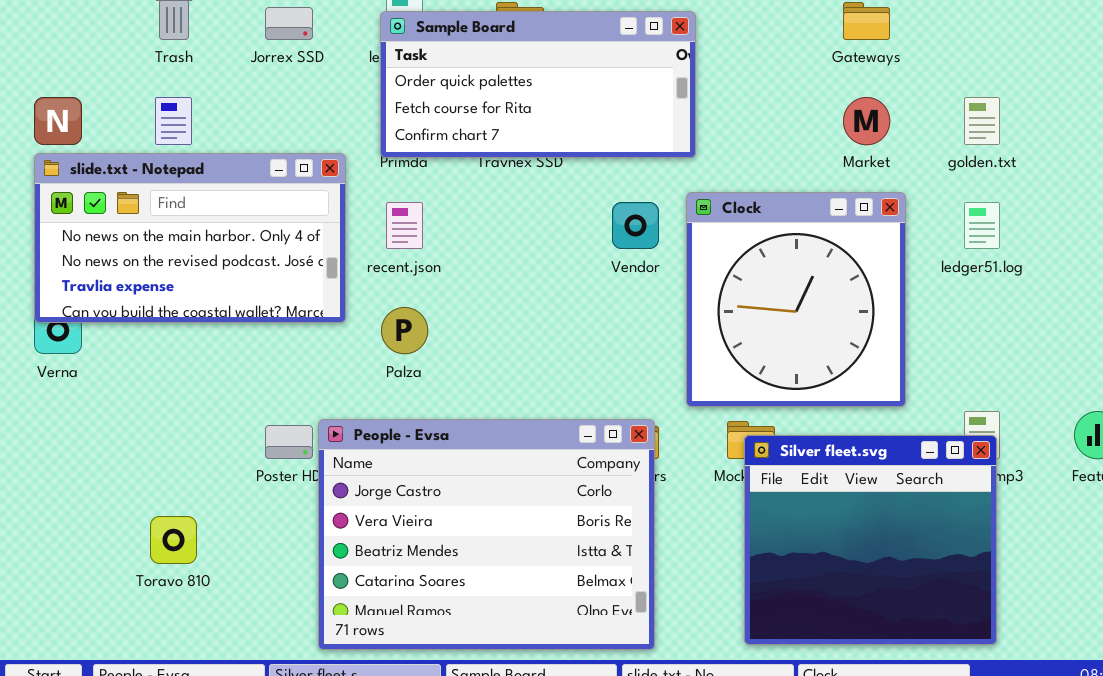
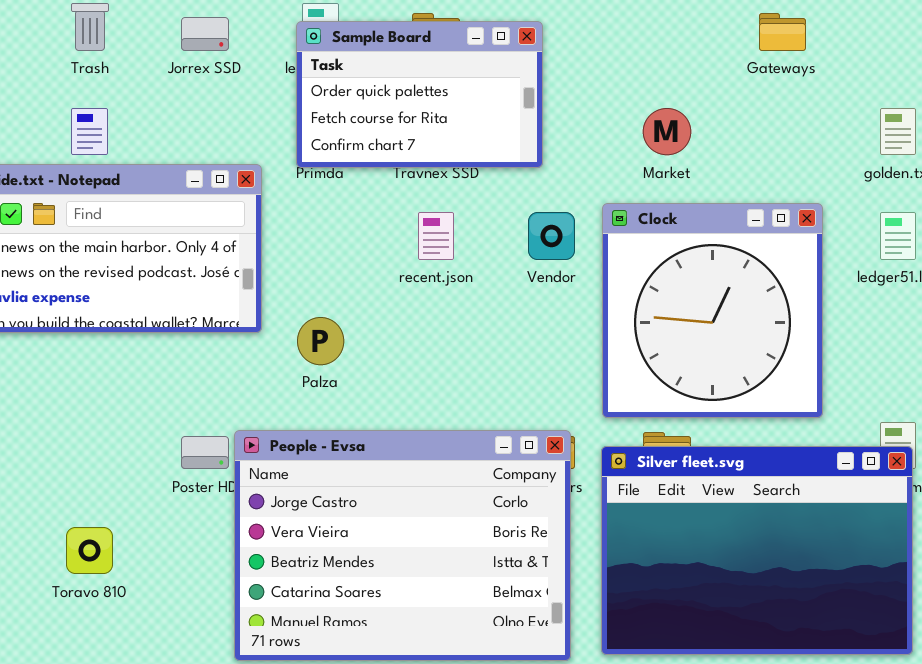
Sample Board: [380,11,696,158] -> [296,21,543,168], resized
Market: [843,97,890,145] -> [643,108,691,155], moved
recent.json: [386,202,423,249] -> [418,212,454,260], moved
Silver fleet.svg: [744,435,997,645] -> [601,446,913,655], resized

